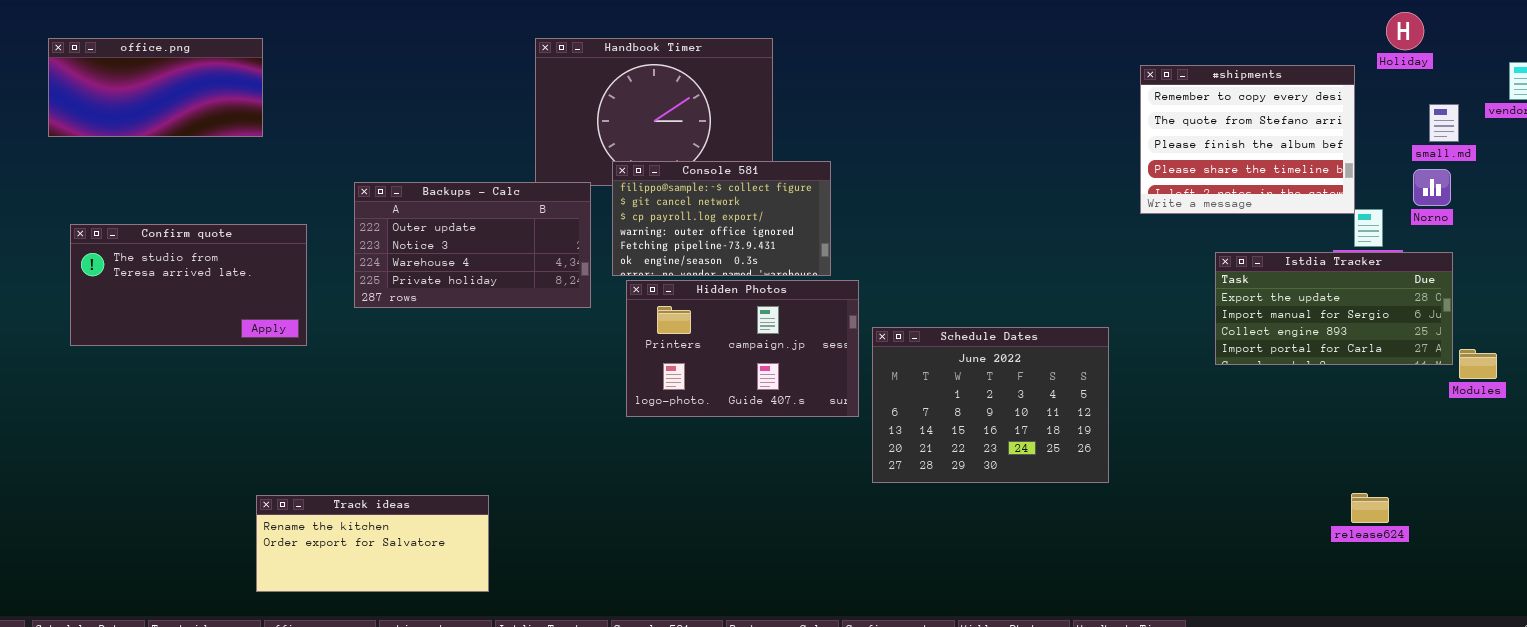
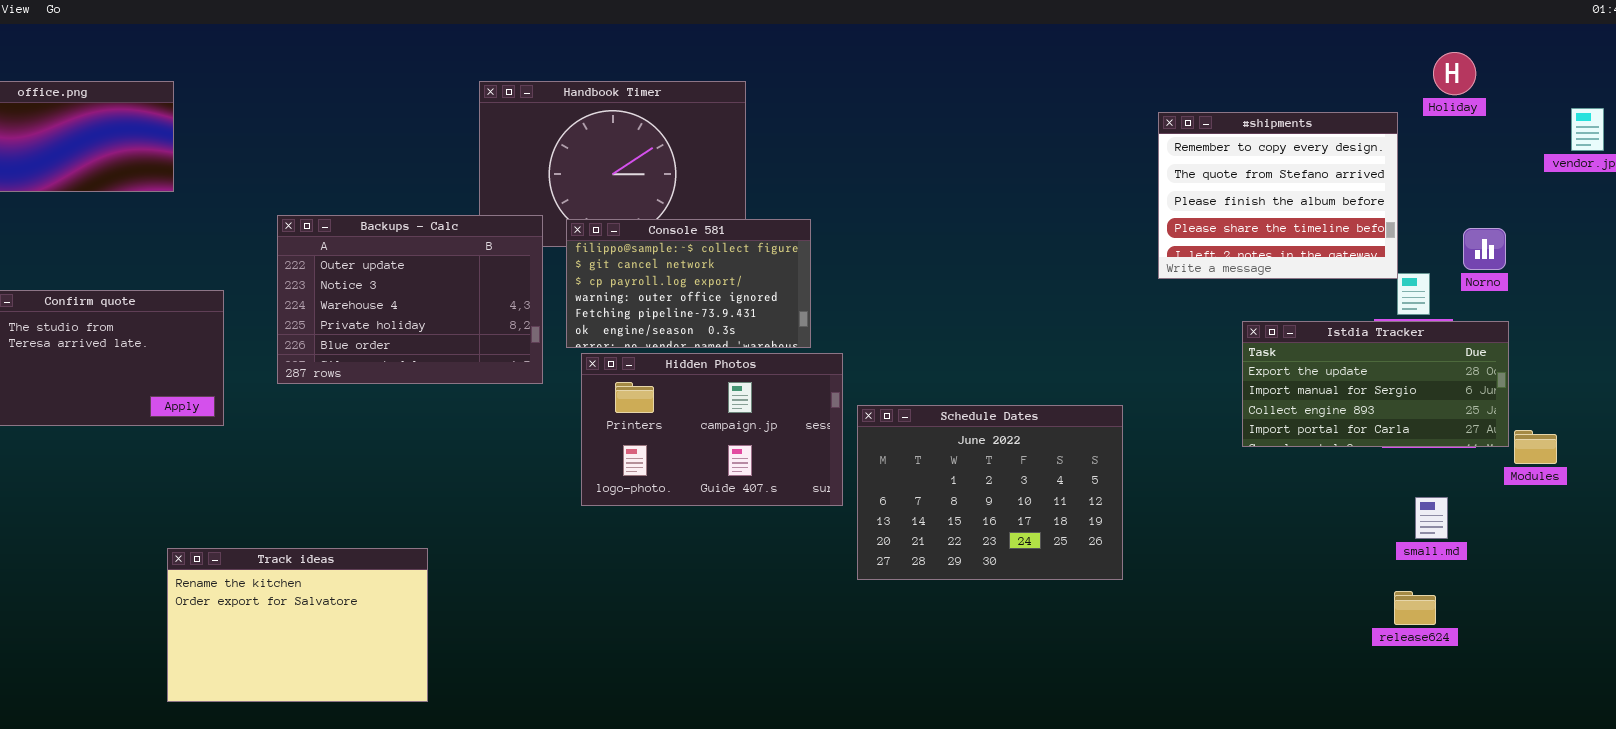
small.md: [1429,104,1459,142] -> [1415,497,1448,539], moved
Backups - Calc: [354,182,591,308] -> [277,215,543,384], resized
Track ideas: [256,495,489,592] -> [167,548,428,702], resized

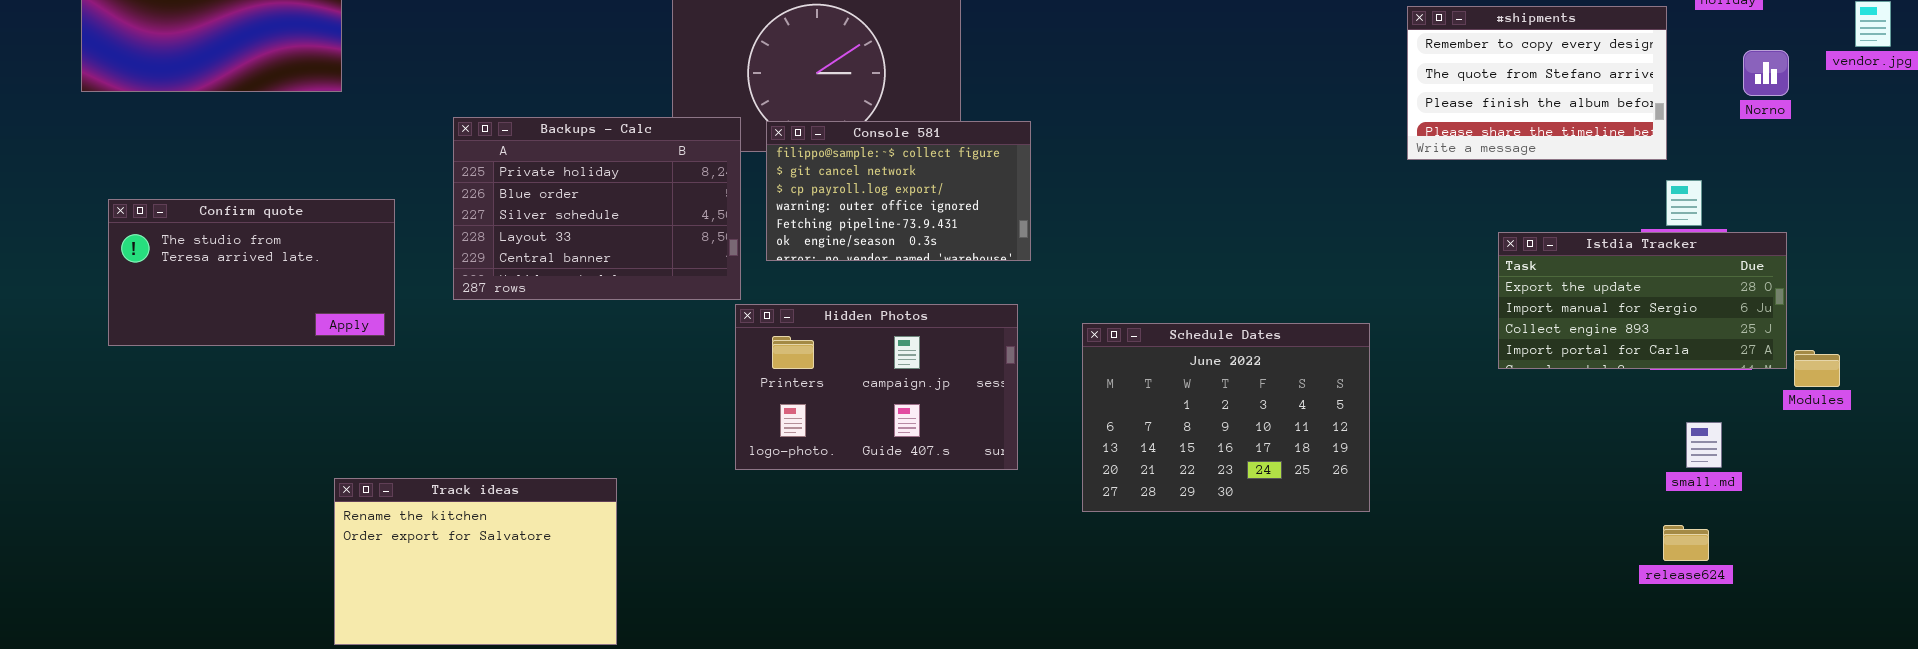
#shipments: [1158,112,1398,279] -> [1407,6,1667,160], resized
Backups - Calc: [277,215,543,384] -> [453,117,741,300], scrolled down 3 rows
Norno: [1463,228,1506,270] -> [1743,50,1789,96], moved
Hidden Photos: [581,353,843,506] -> [735,304,1018,470], moved

